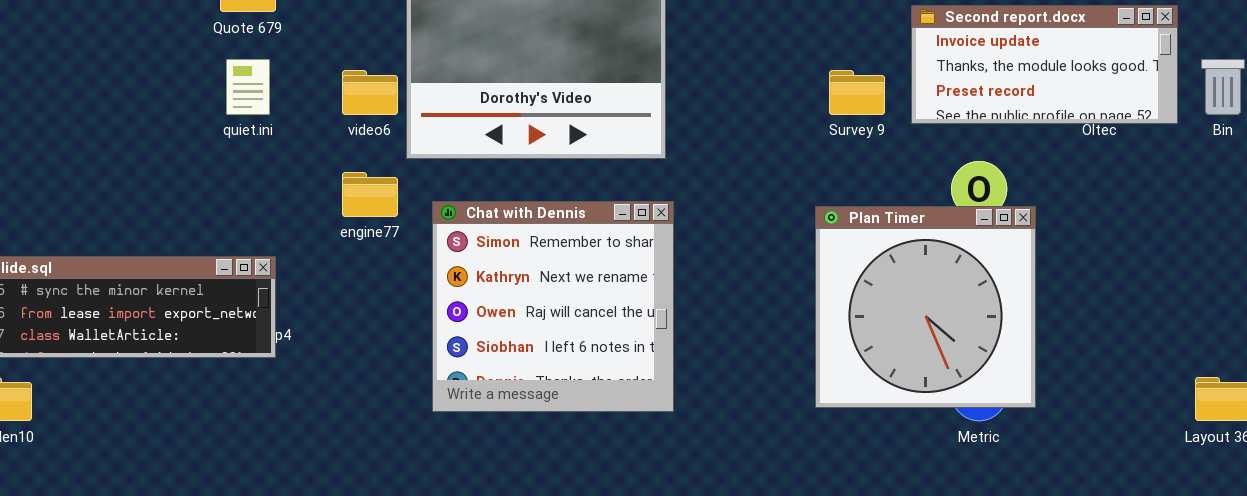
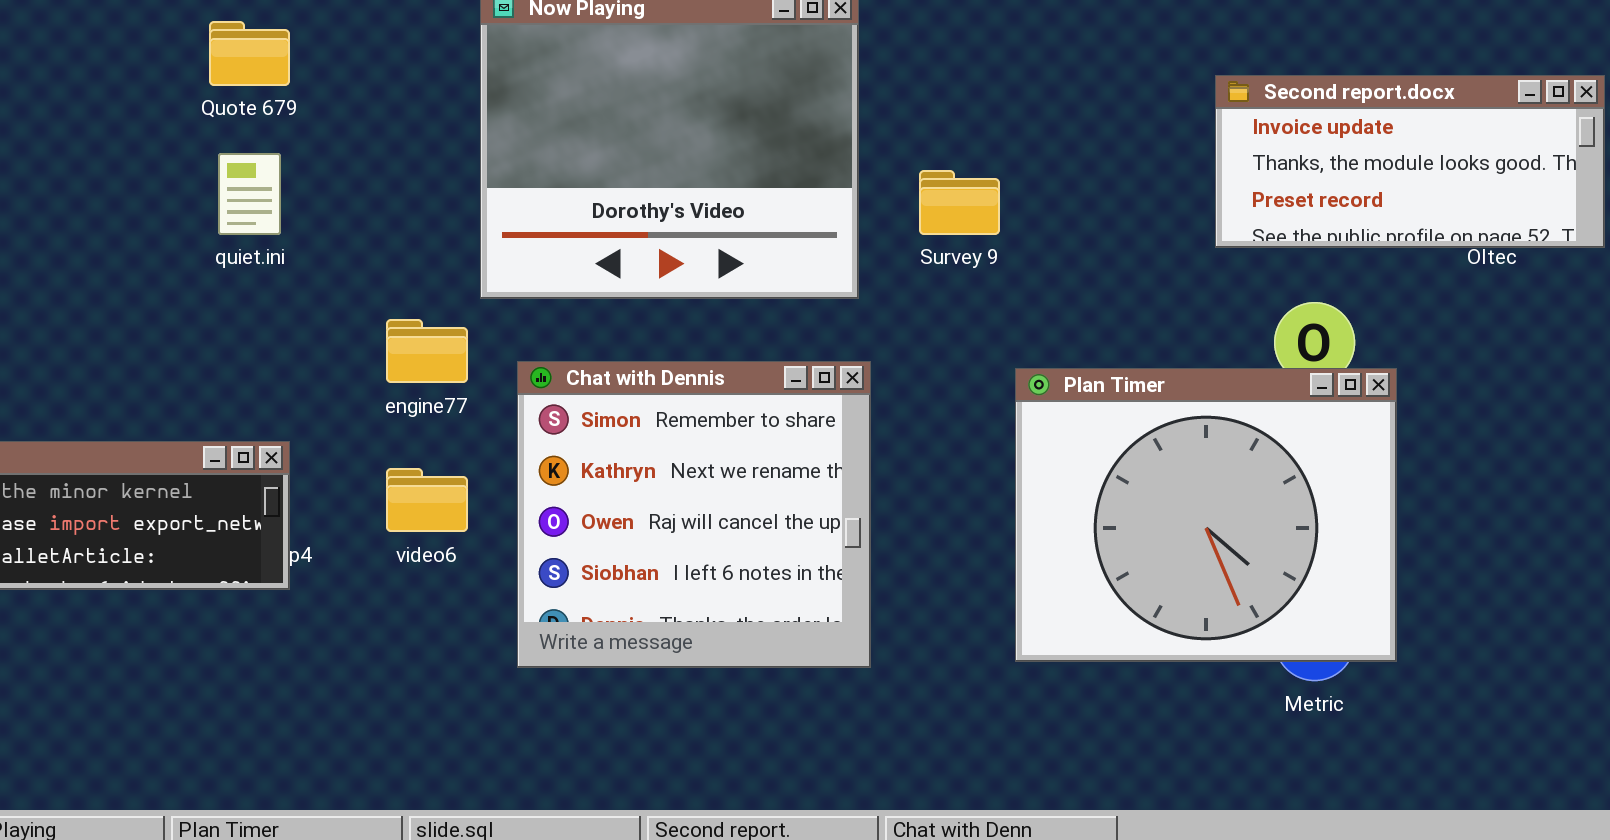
video6: [342,70,398,115] -> [386,468,468,532], moved
Survey 9: [829,70,885,115] -> [919,170,1000,235], moved
Plan Timer: [815,206,1036,408] -> [1015,368,1397,662], resized

